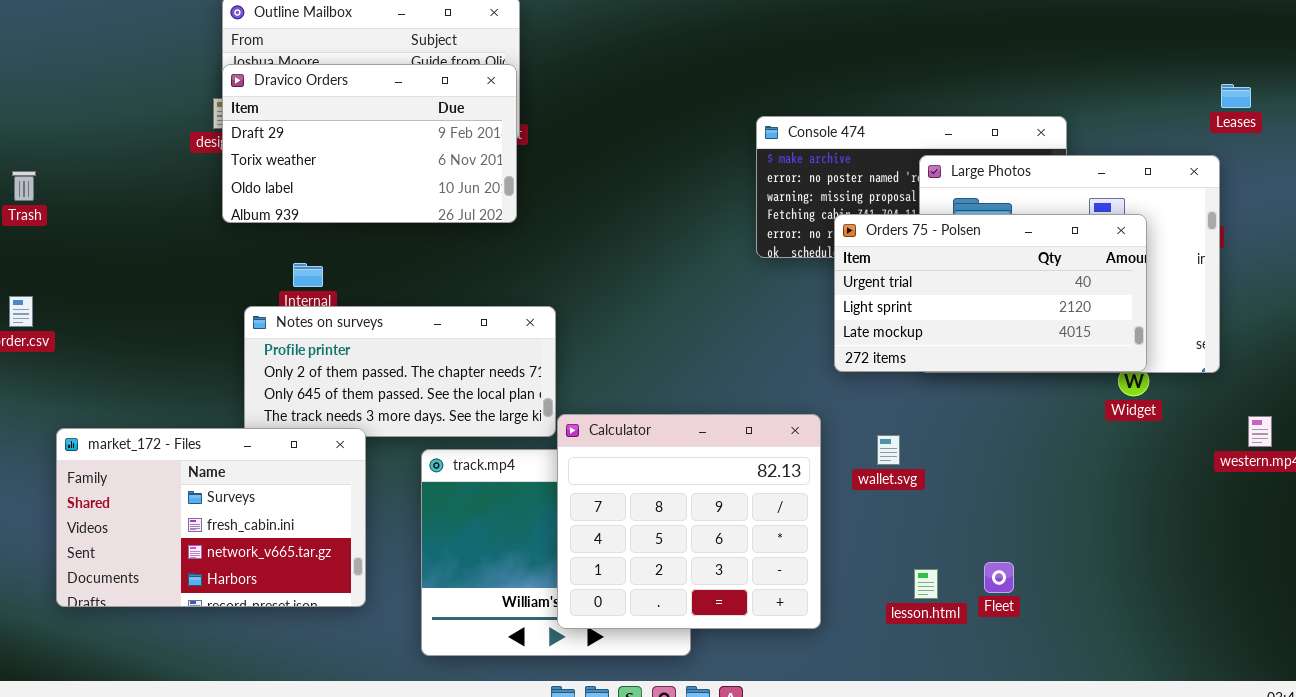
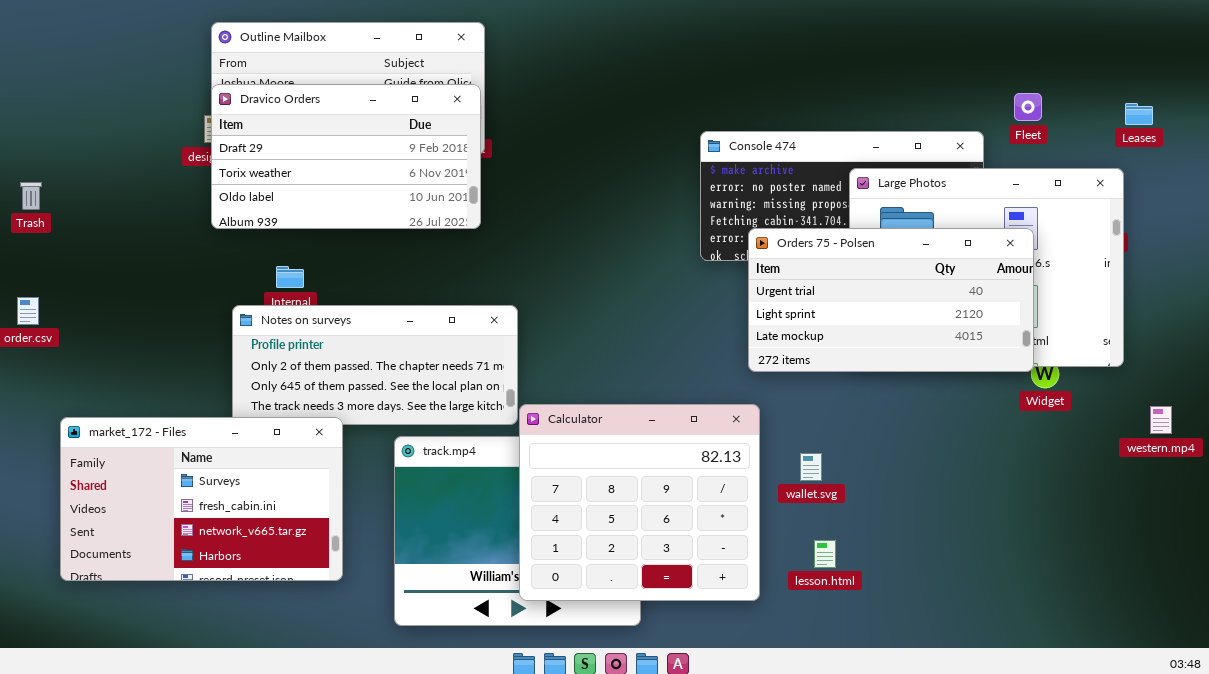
Orders 75 - Polsen: [834,214,1147,372] -> [748,228,1034,372], moved
wallet.svg: [877,435,900,465] -> [800,453,822,481], moved
Fleet: [984,562,1014,593] -> [1014,93,1042,121], moved
lesson.html: [914,569,938,599] -> [814,540,836,568], moved

